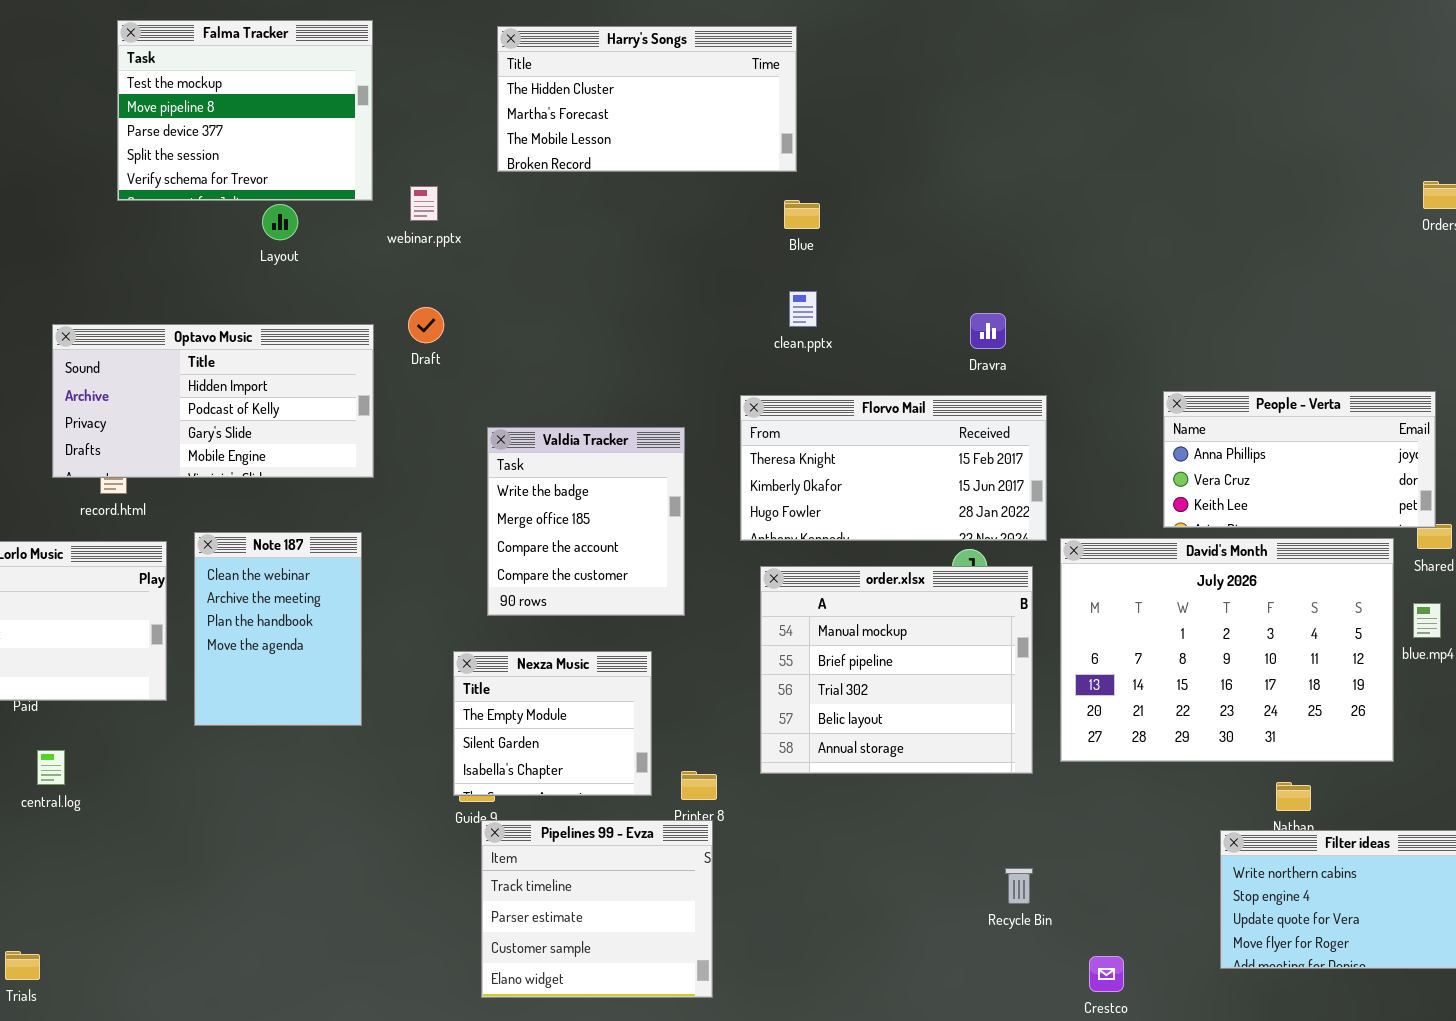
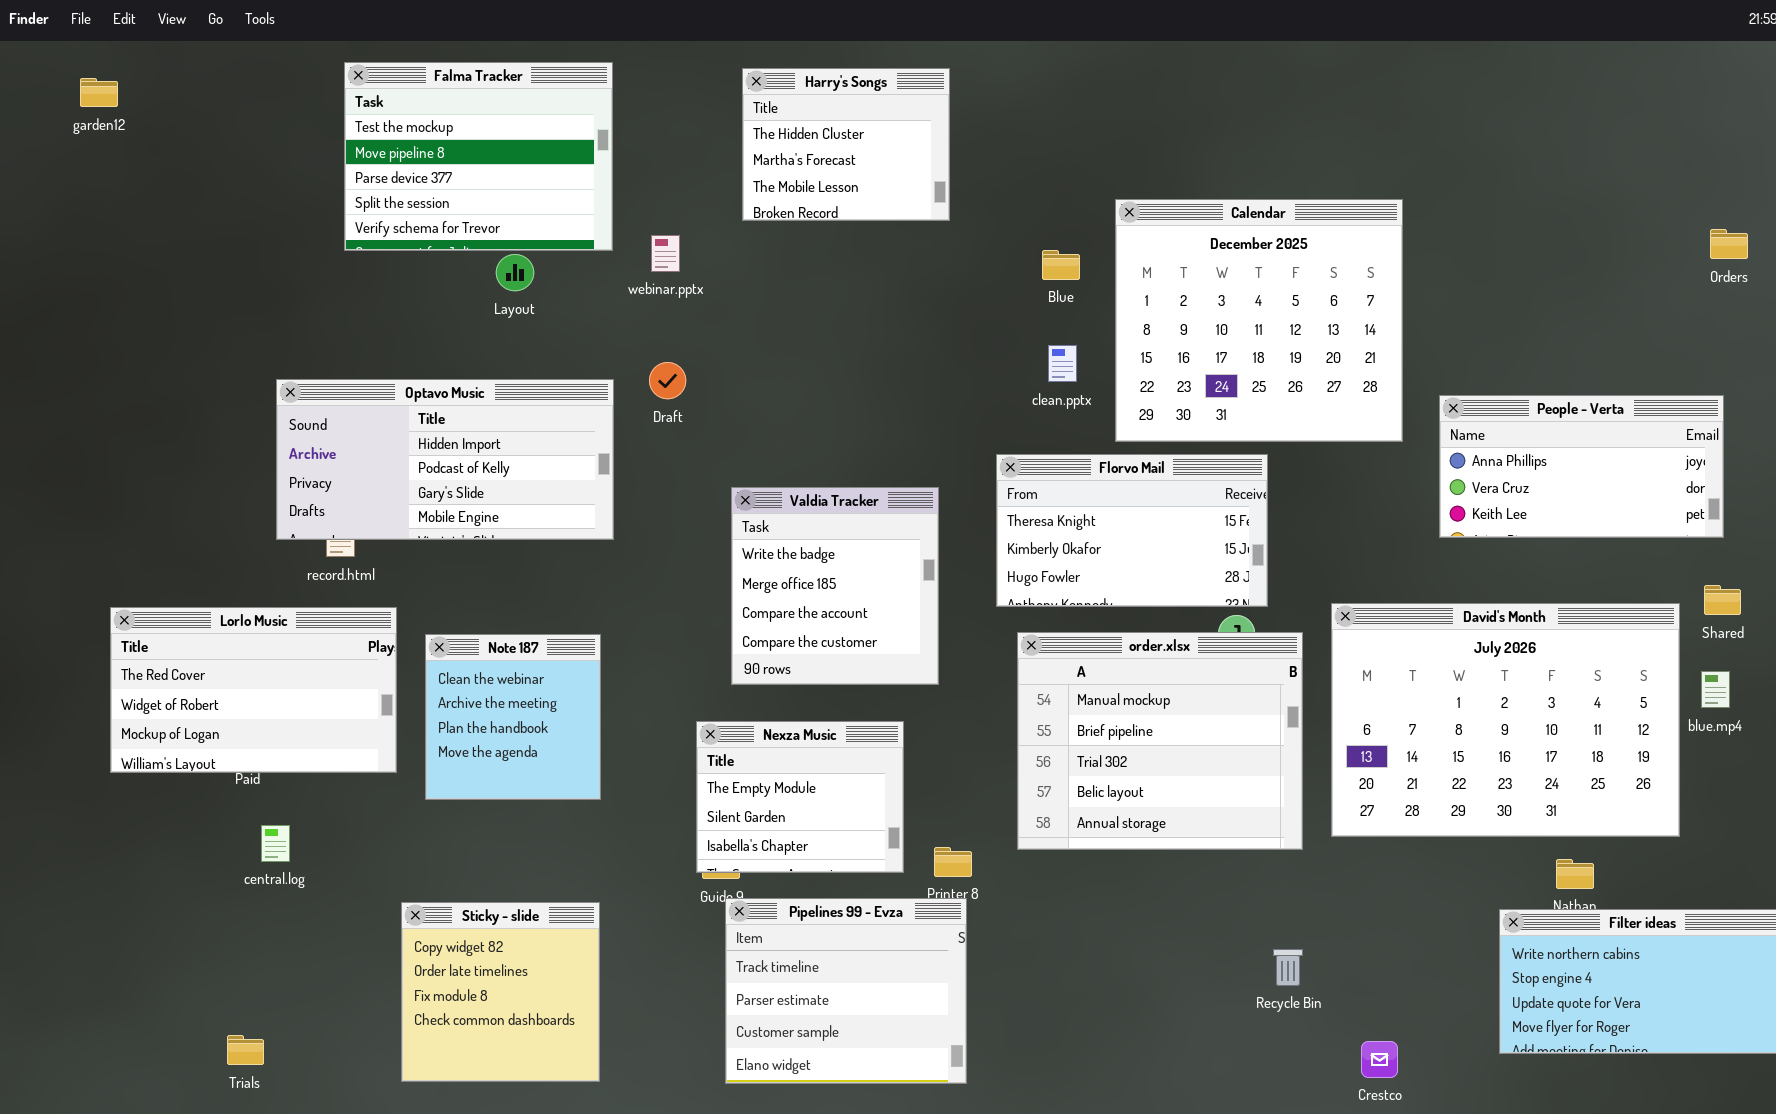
Harry's Songs: [497,26,797,172] -> [742,68,950,221], resized
Calendar: none -> [1115,199,1403,442], opened
People - Verta: [1163,391,1436,528] -> [1439,395,1724,538], moved
Florvo Mail: [740,395,1047,541] -> [996,454,1268,607], resized
Note 187: [194,532,362,726] -> [425,634,601,800], resized
Sticky - slide: none -> [401,902,600,1082], opened

